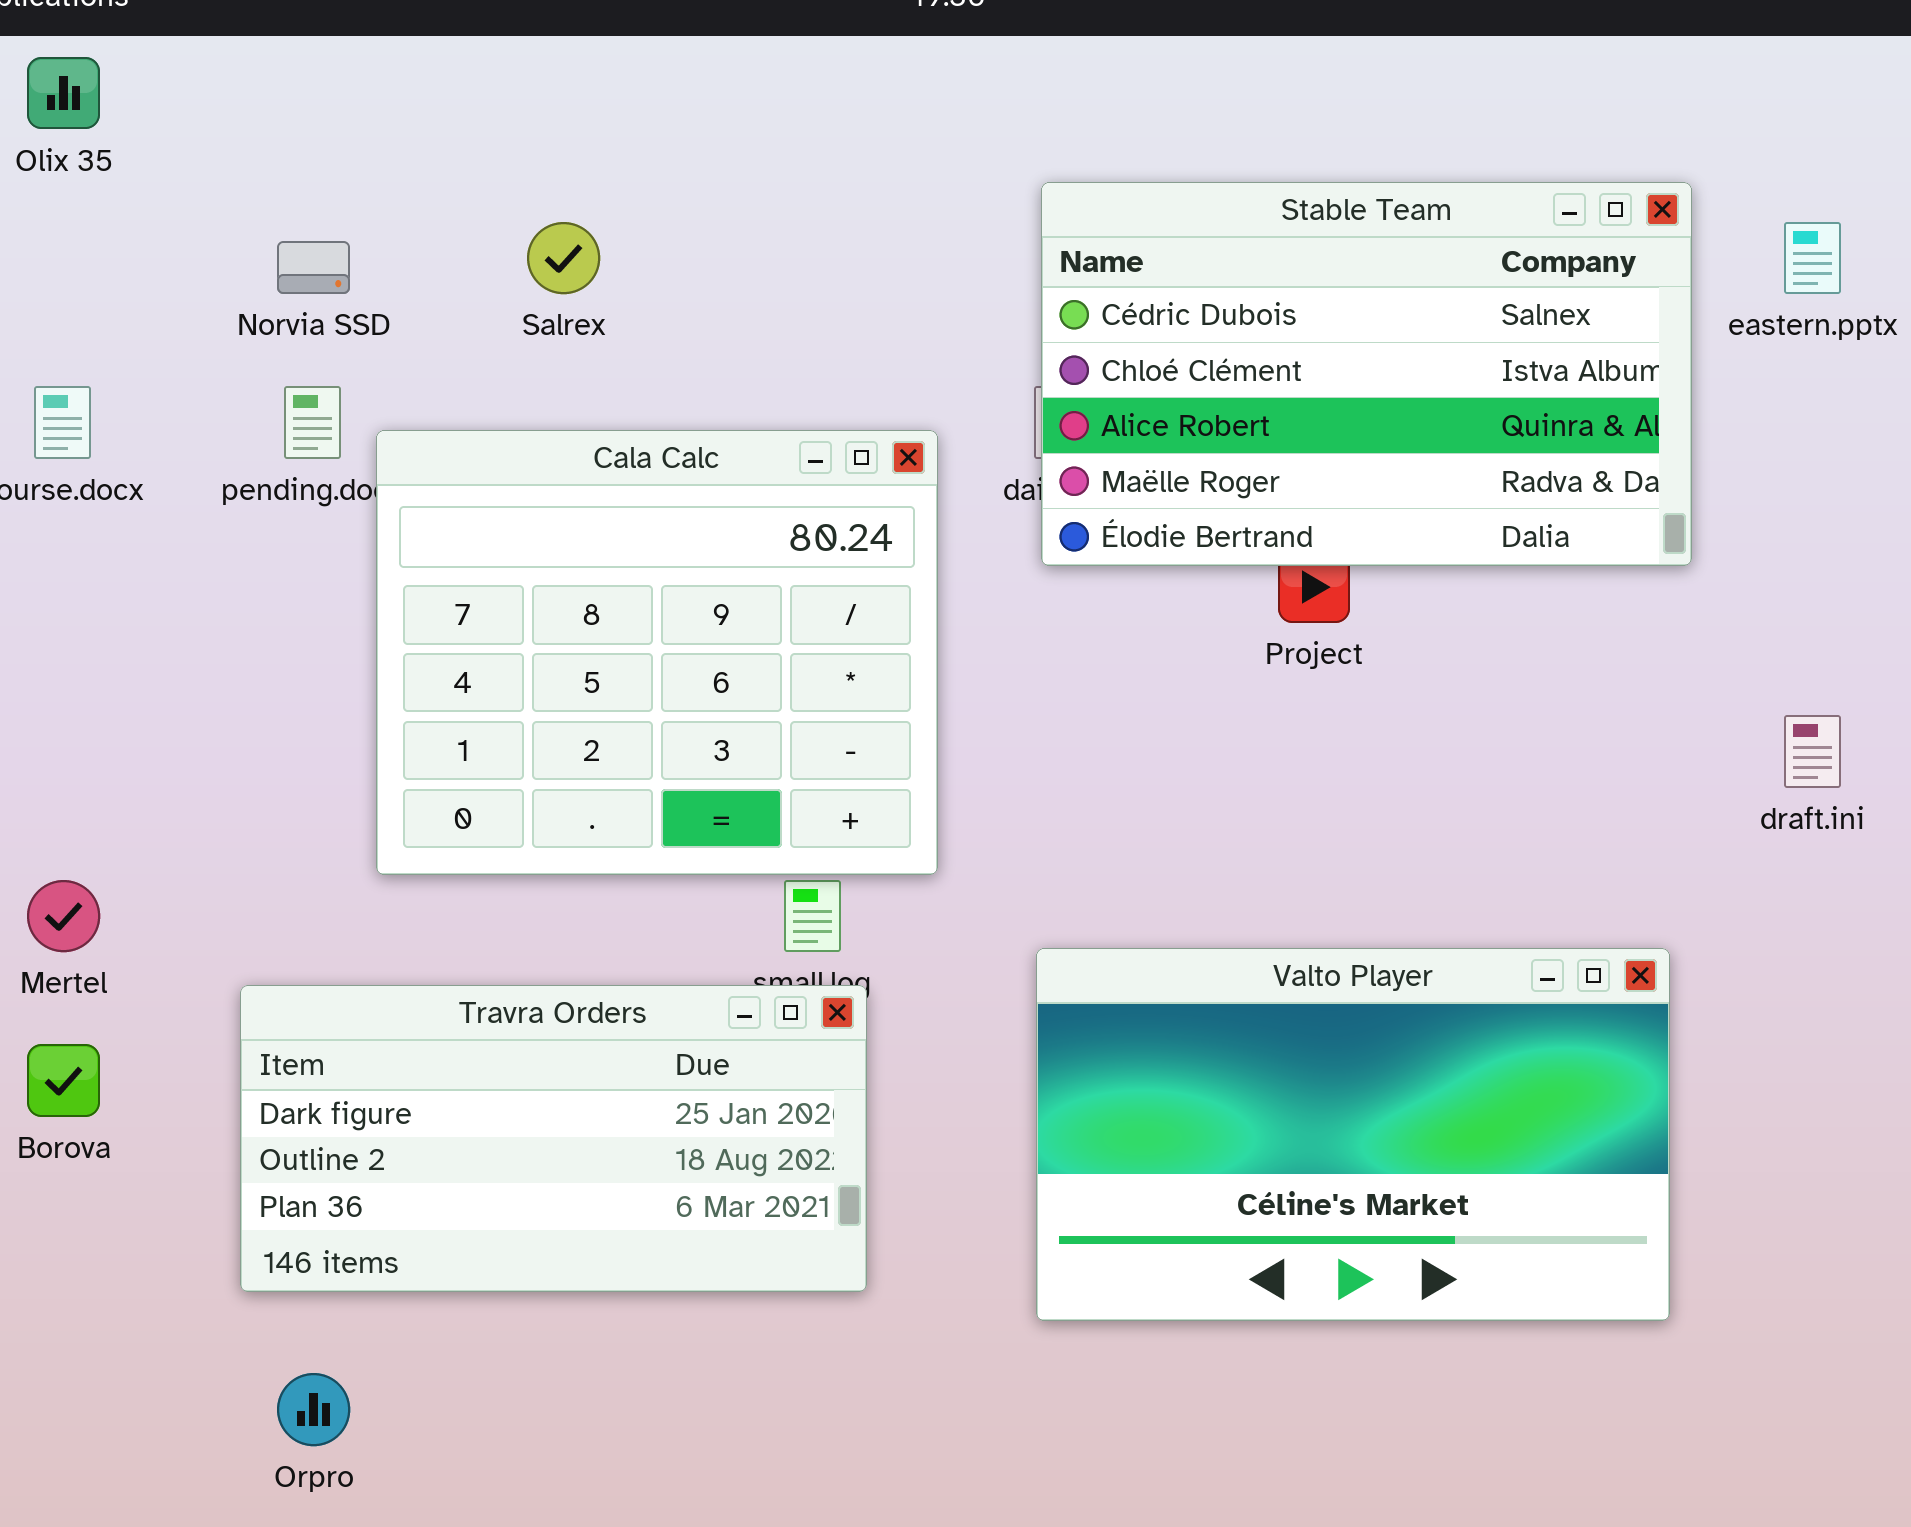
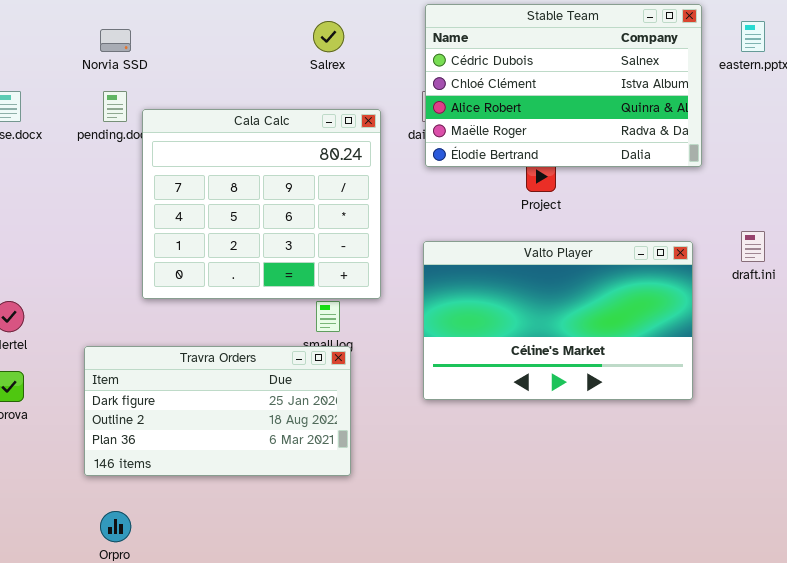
Salrex: [527,222,600,294] -> [313,21,344,52], moved
Valto Player: [1036,948,1670,1321] -> [423,241,693,400], moved

